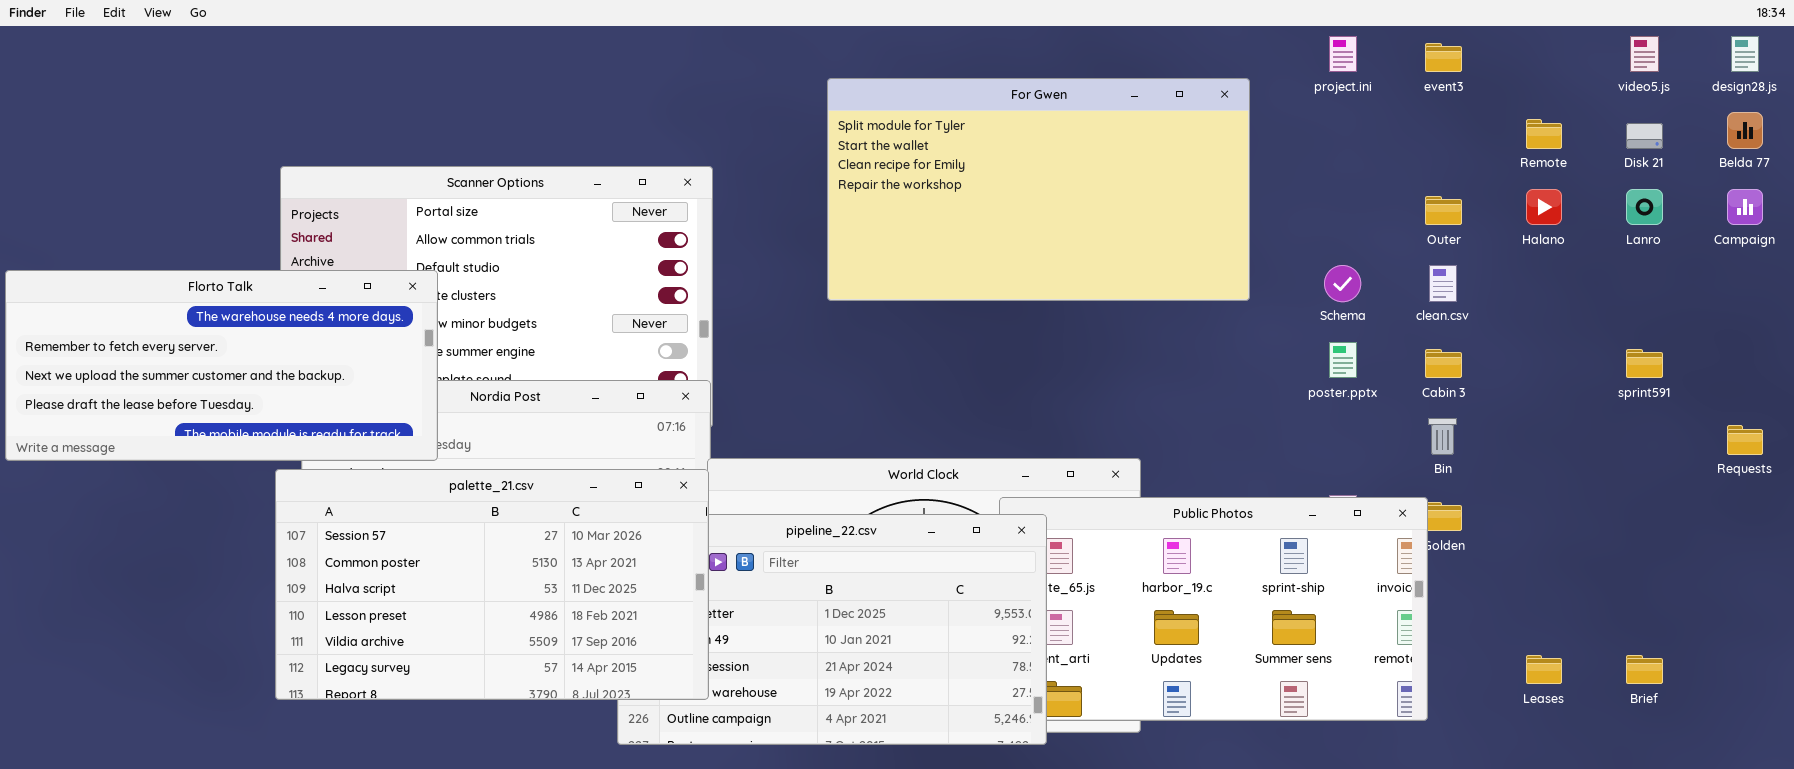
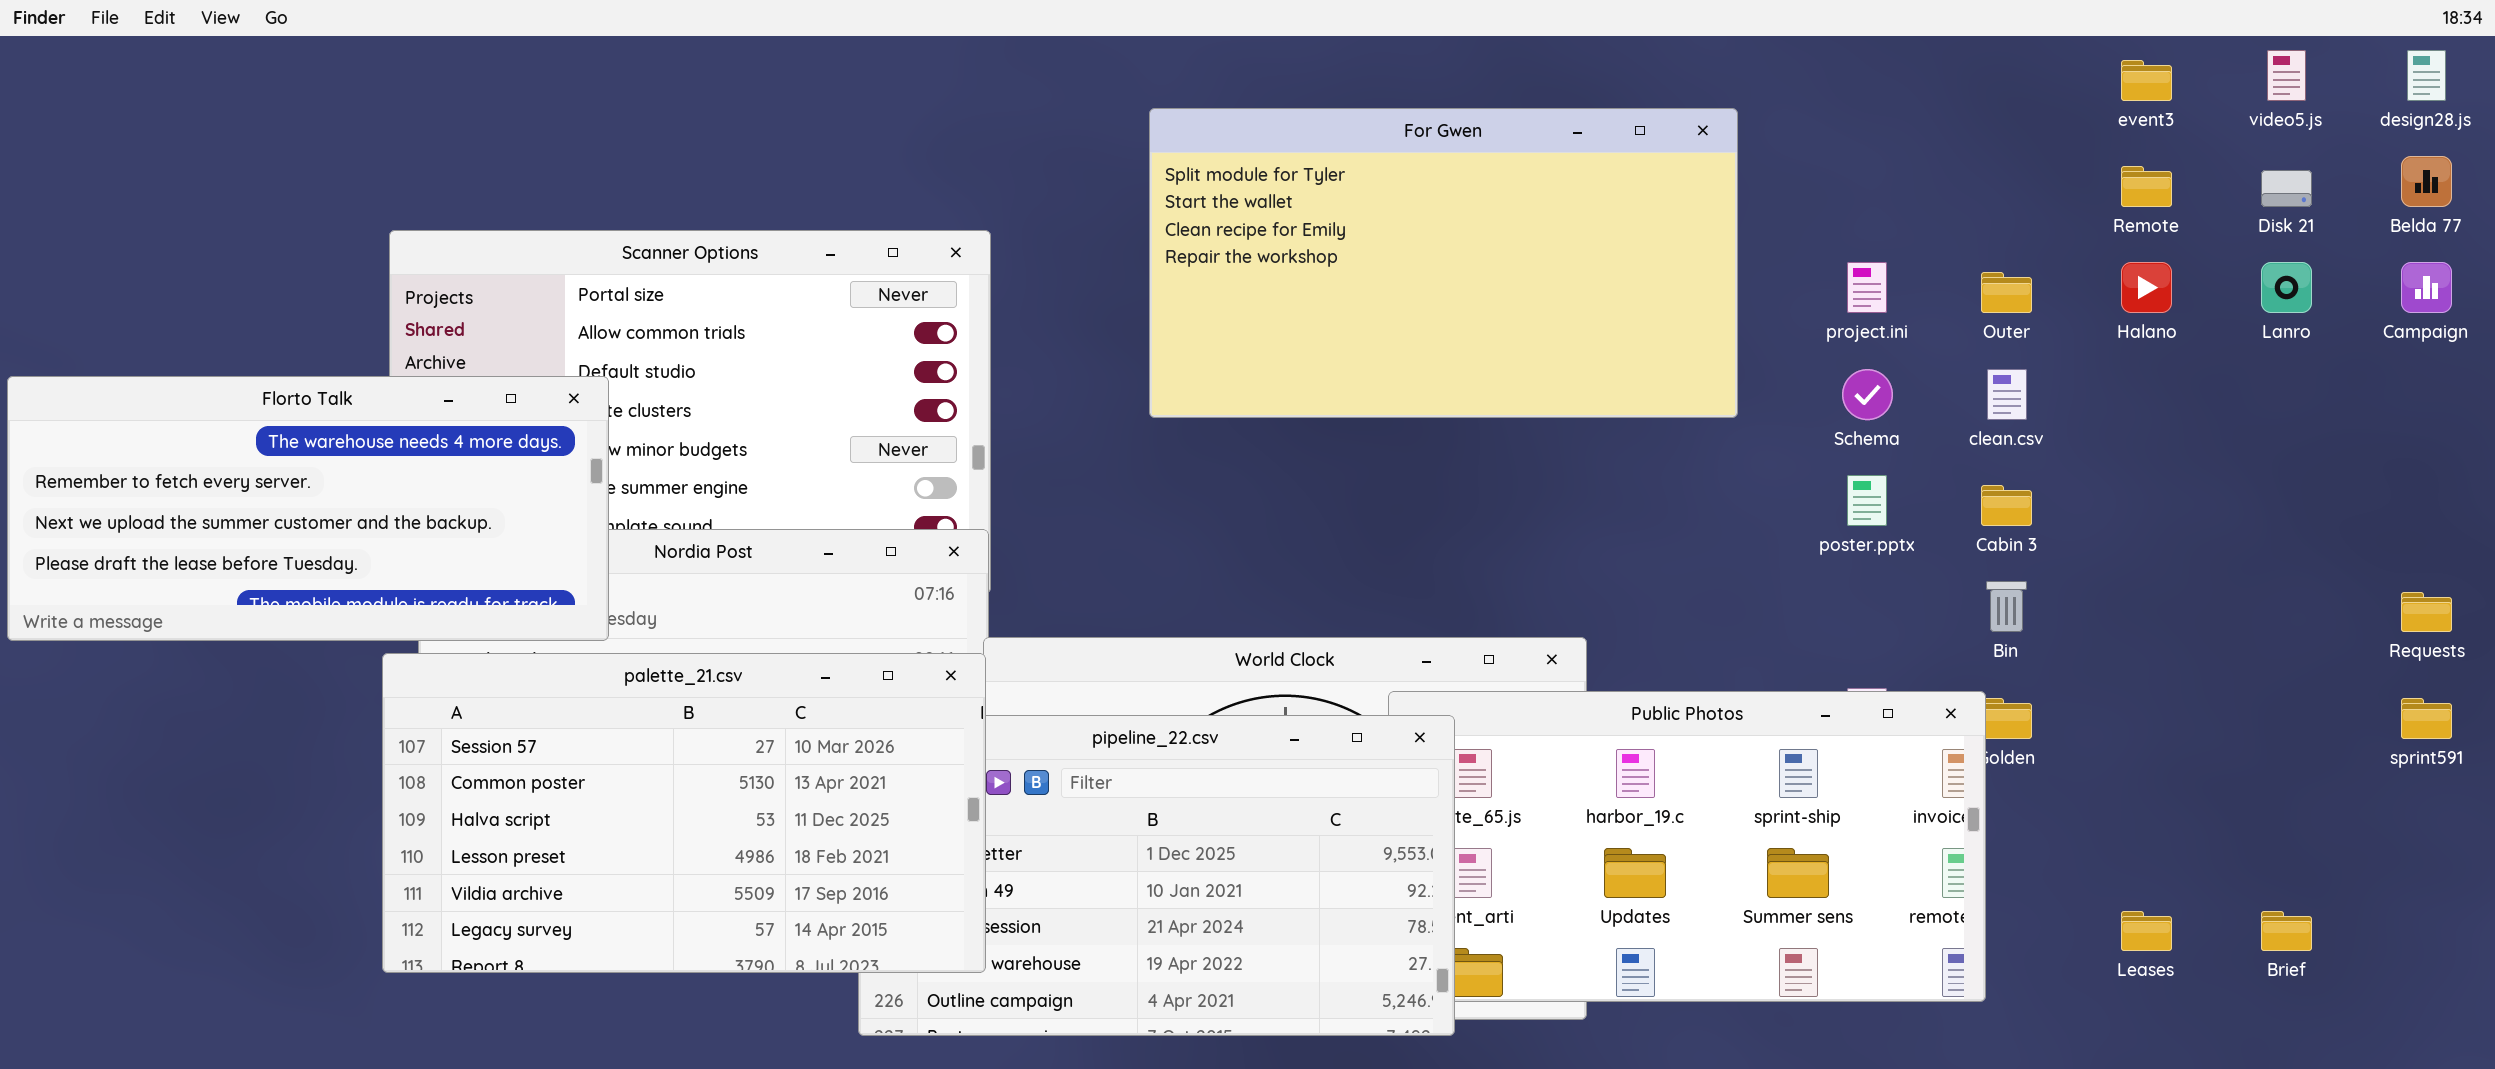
project.ini: [1329,36,1357,72] -> [1847,262,1887,313], moved
event3: [1425,43,1462,72] -> [2121,60,2172,101], moved
sprint591: [1626,349,1663,378] -> [2401,698,2452,739], moved

